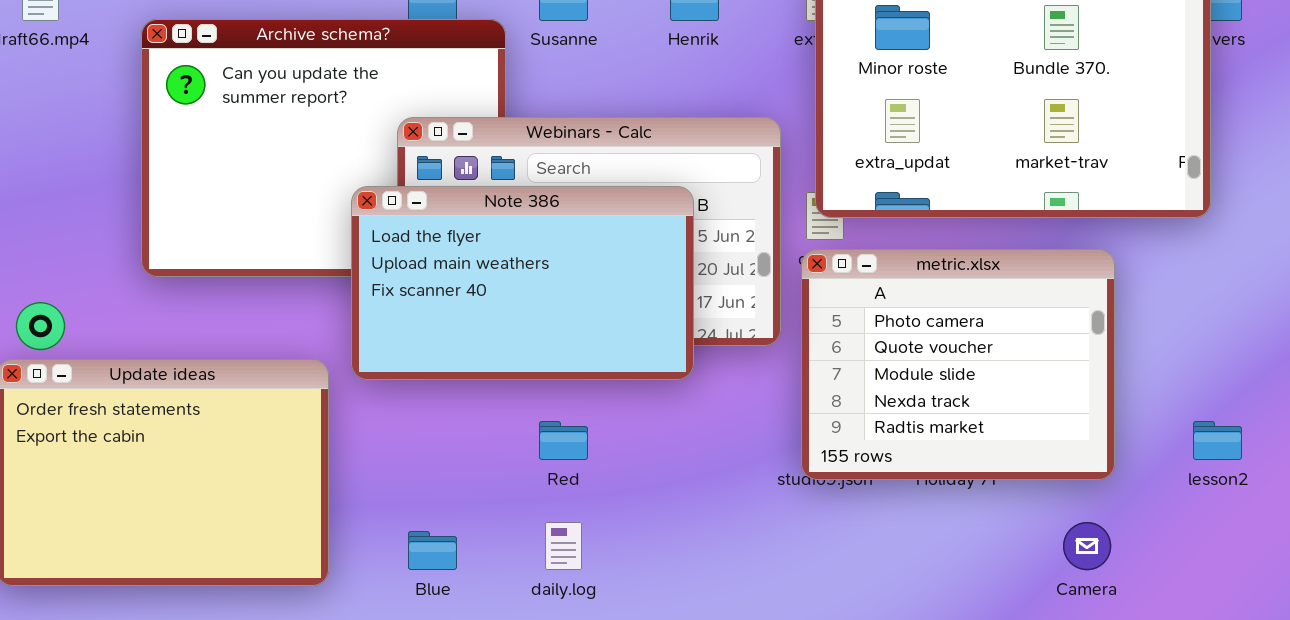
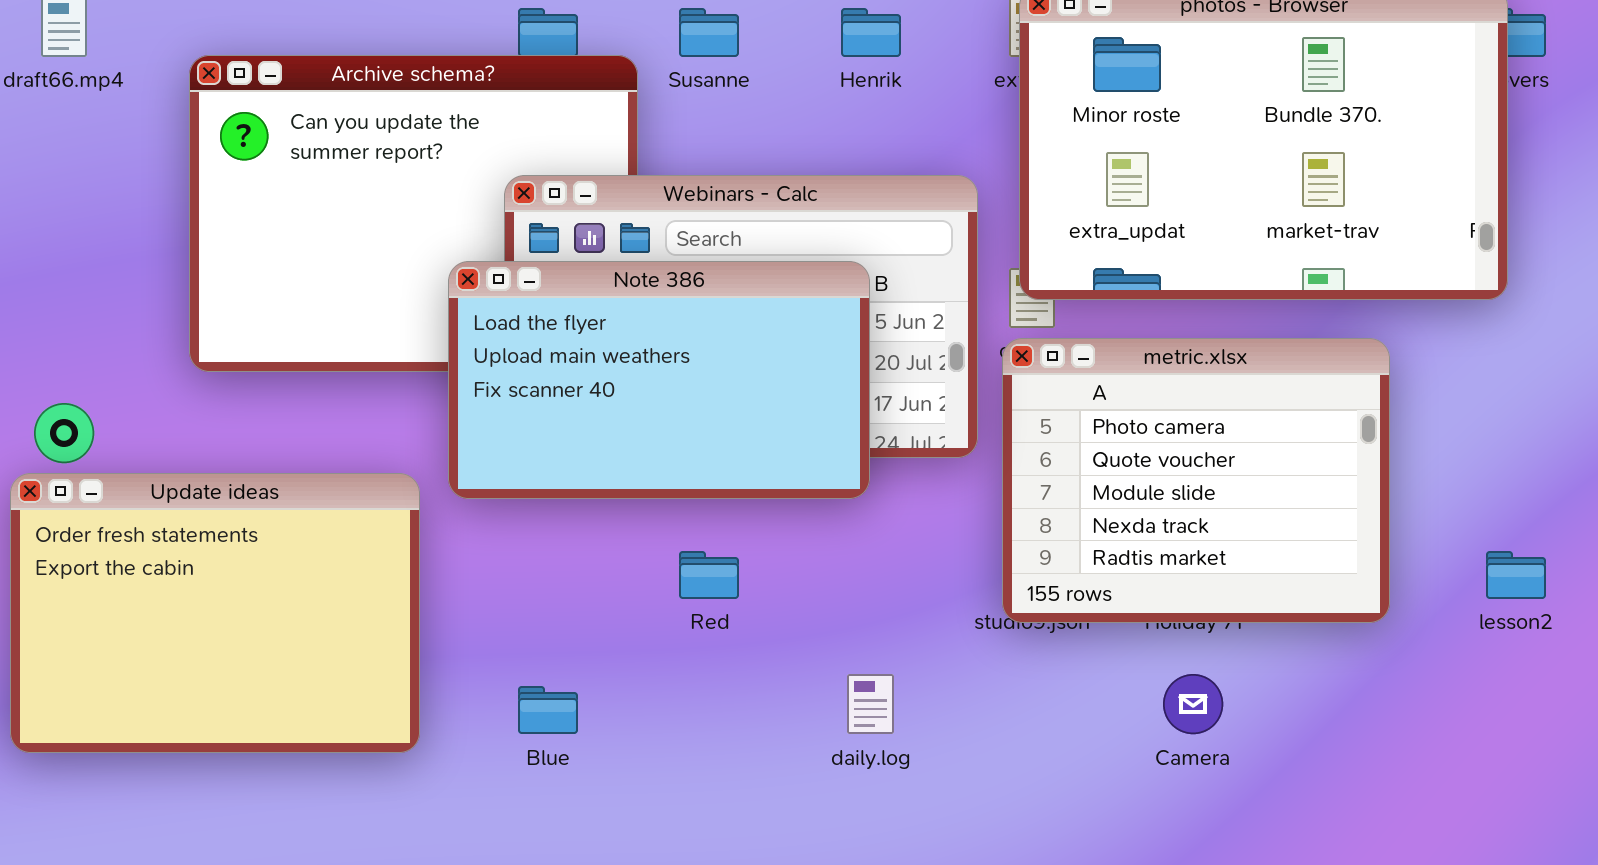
daily.log: [545,522,582,570] -> [847,674,894,734], moved
Camera: [1063,522,1111,570] -> [1163,674,1223,734], moved

